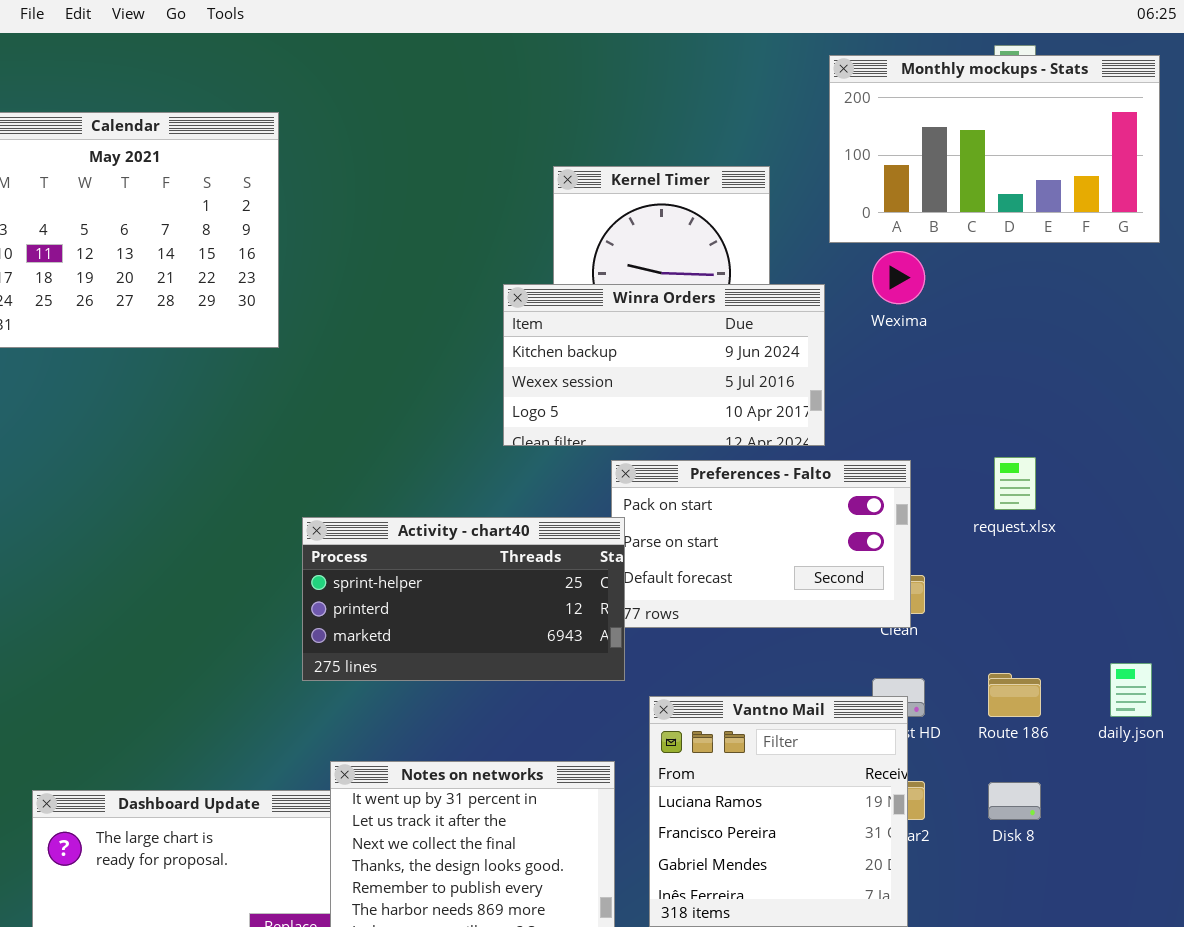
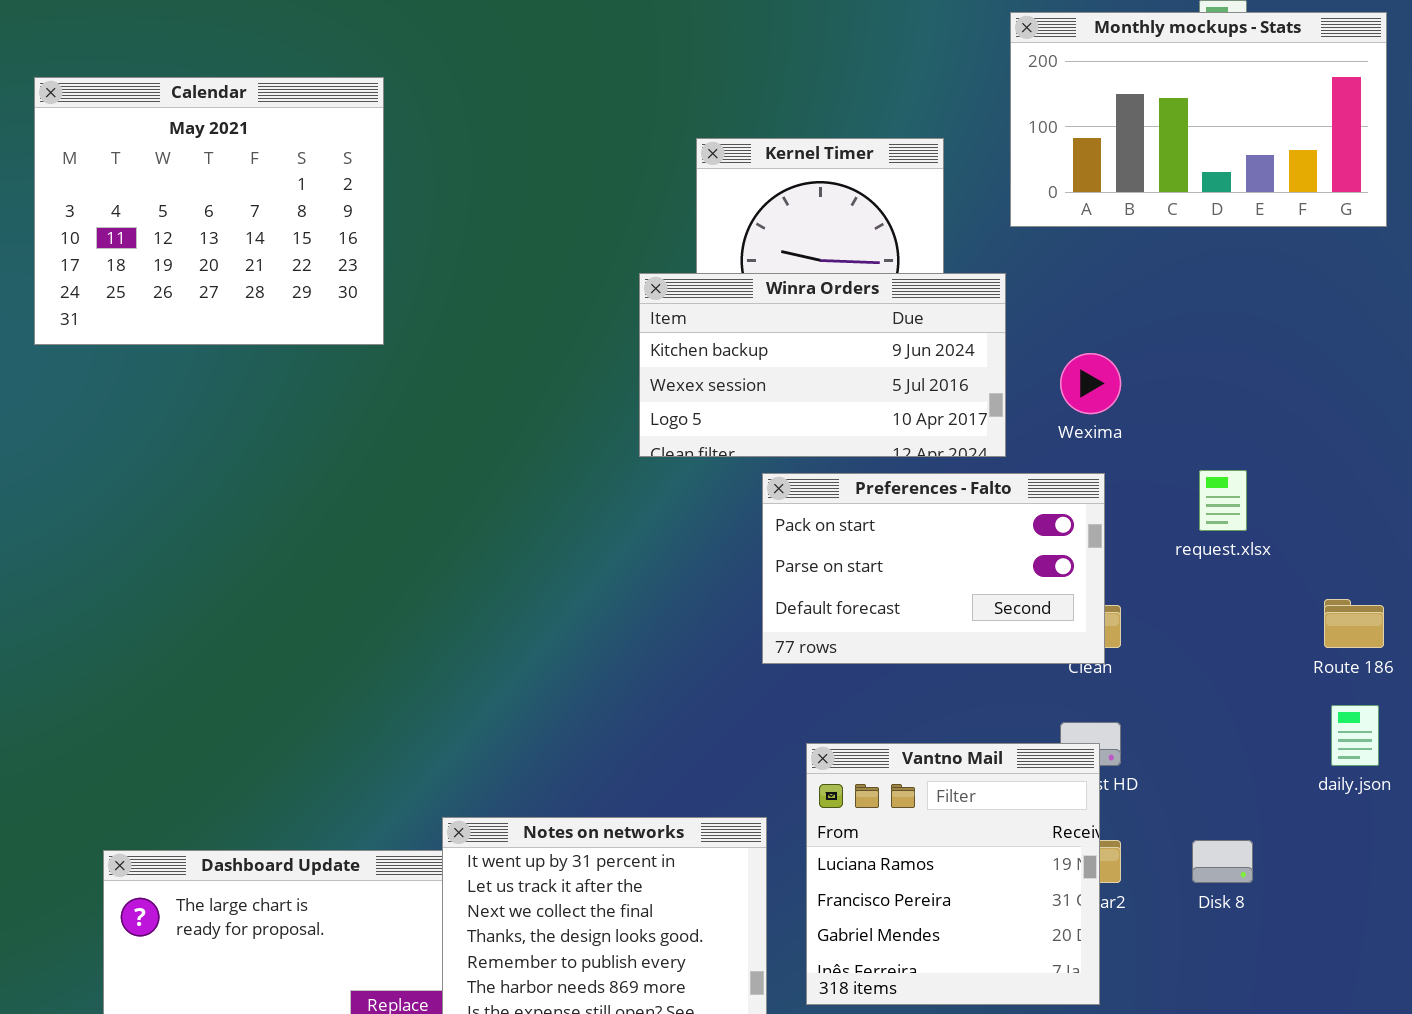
Wexima: [872,251,925,304] -> [1060,353,1121,414], moved
Activity - chart40: [302,517,625,681] -> none, closed
Route 186: [988,673,1041,717] -> [1324,599,1384,648], moved

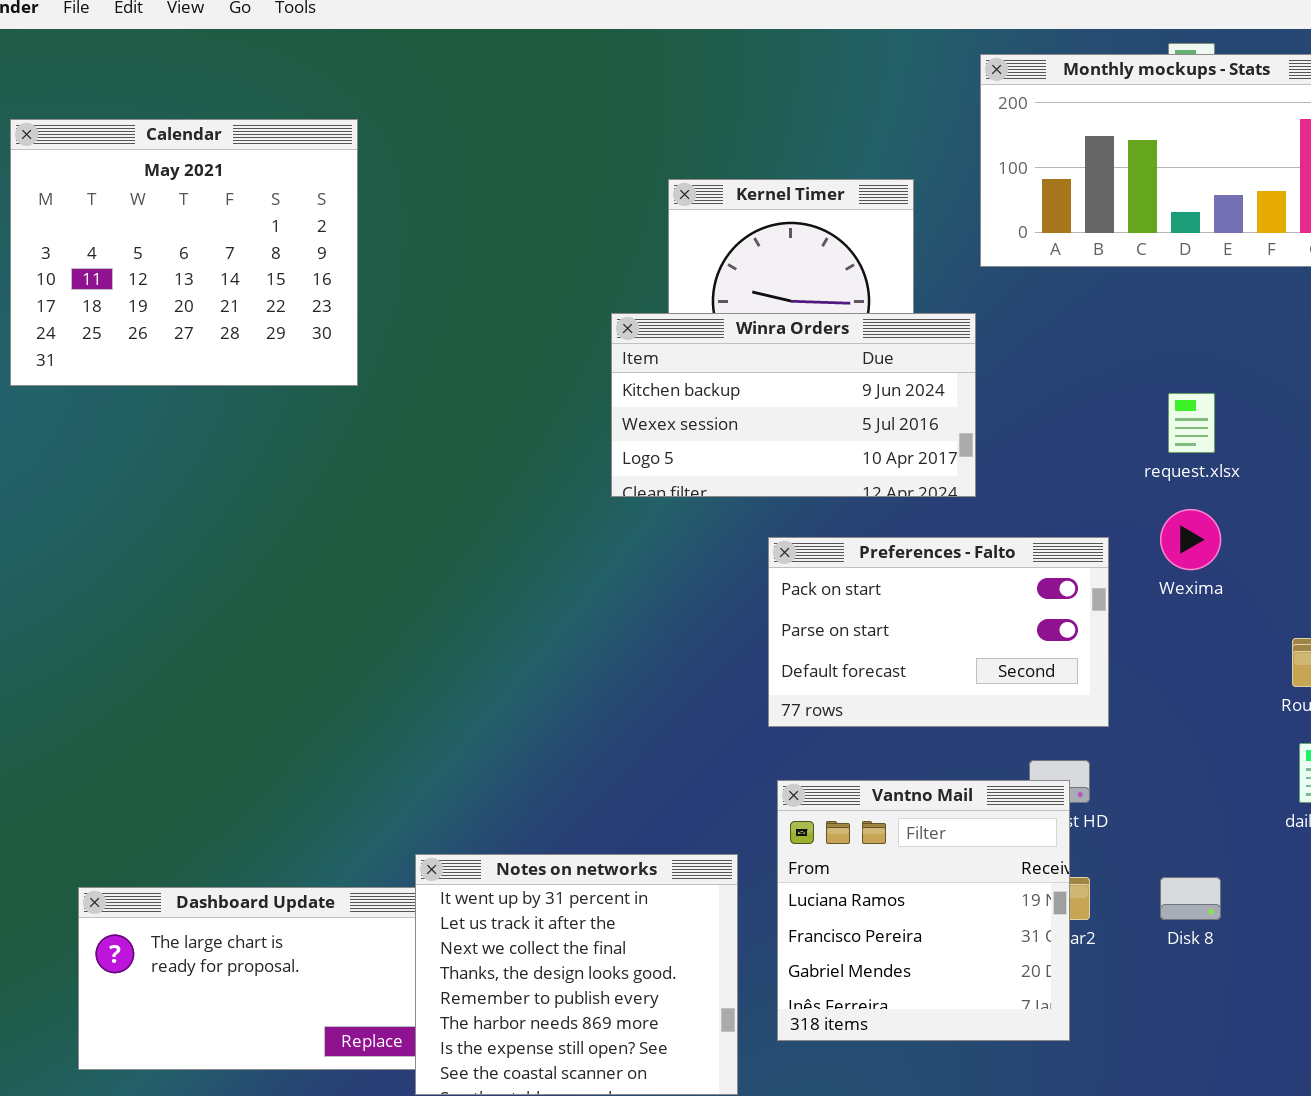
Wexima: [1060,353,1121,414] -> [1160,509,1221,570], moved
request.xlsx: [1199,470,1247,531] -> [1168,393,1215,453], moved
Preferences - Falto: [762,473,1105,664] -> [768,537,1109,727], moved

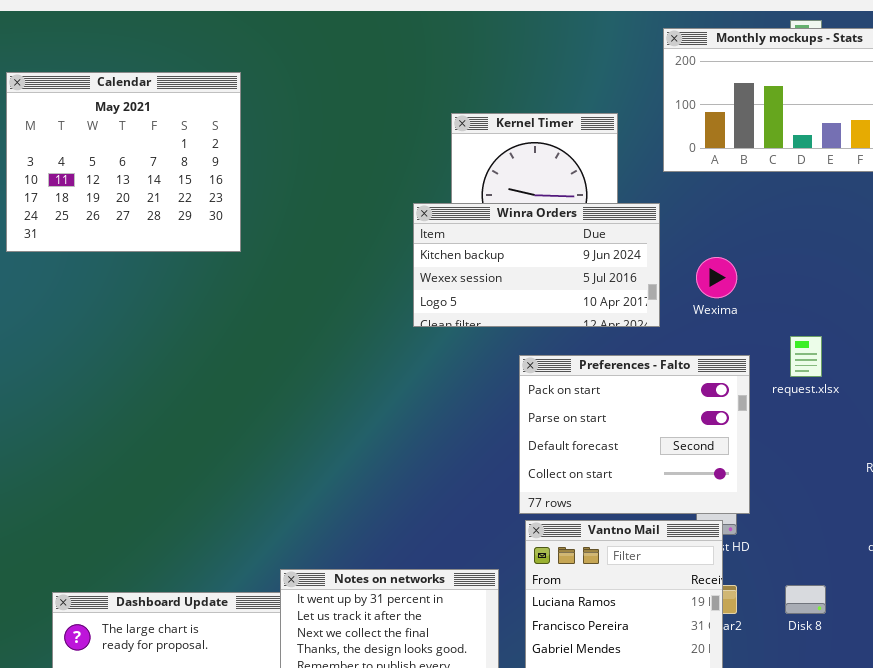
request.xlsx: [1168,393,1215,453] -> [790,336,822,377], moved
Wexima: [1160,509,1221,570] -> [696,257,737,298], moved
Preferences - Falto: [768,537,1109,727] -> [519,355,750,514], resized

